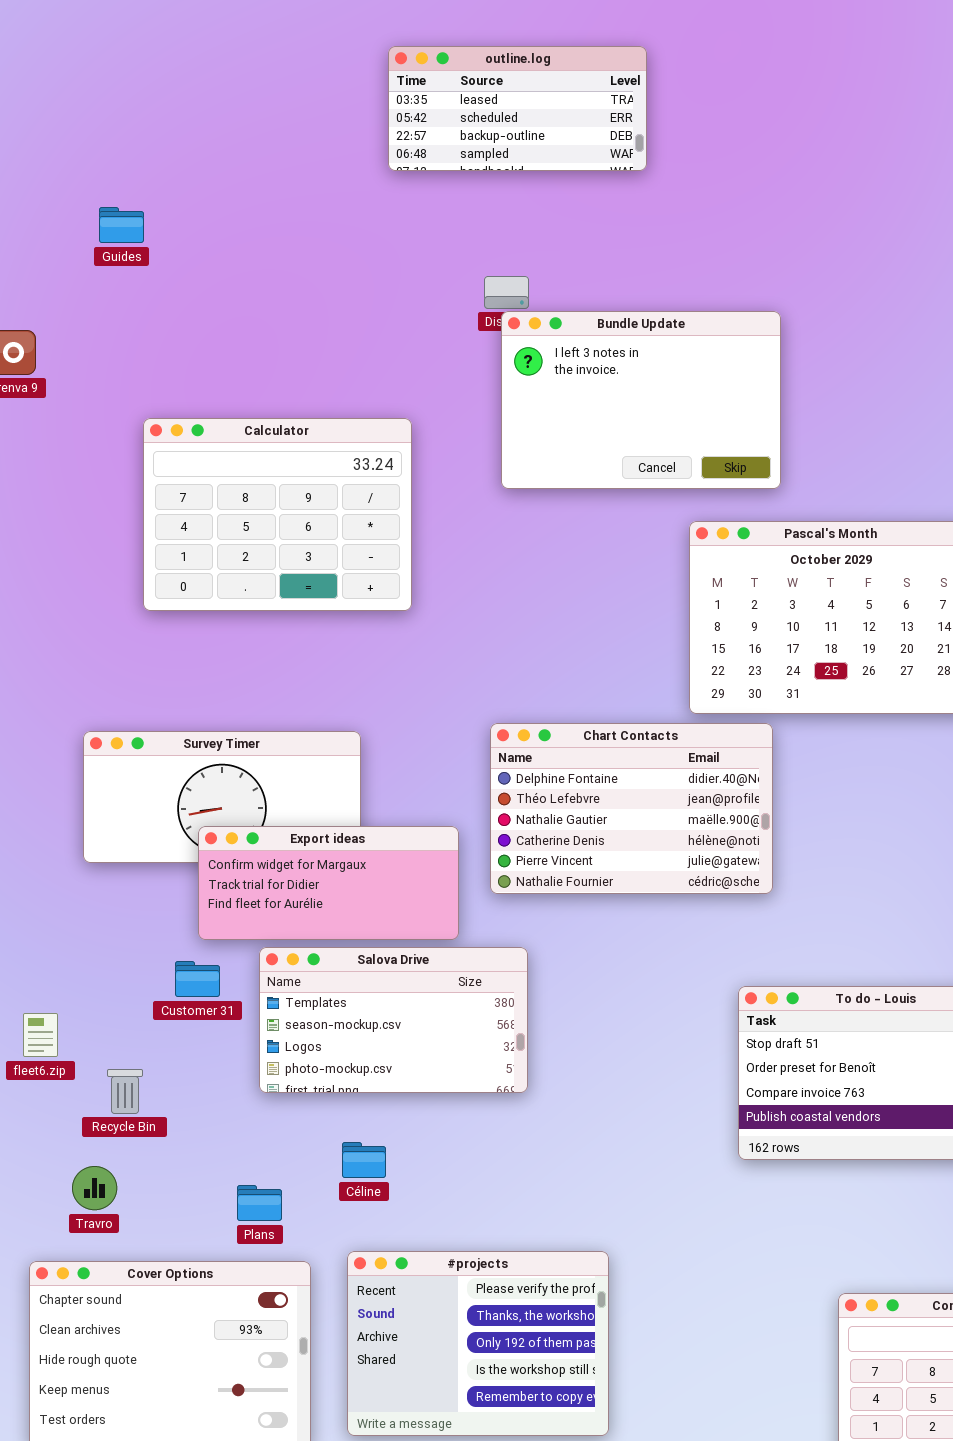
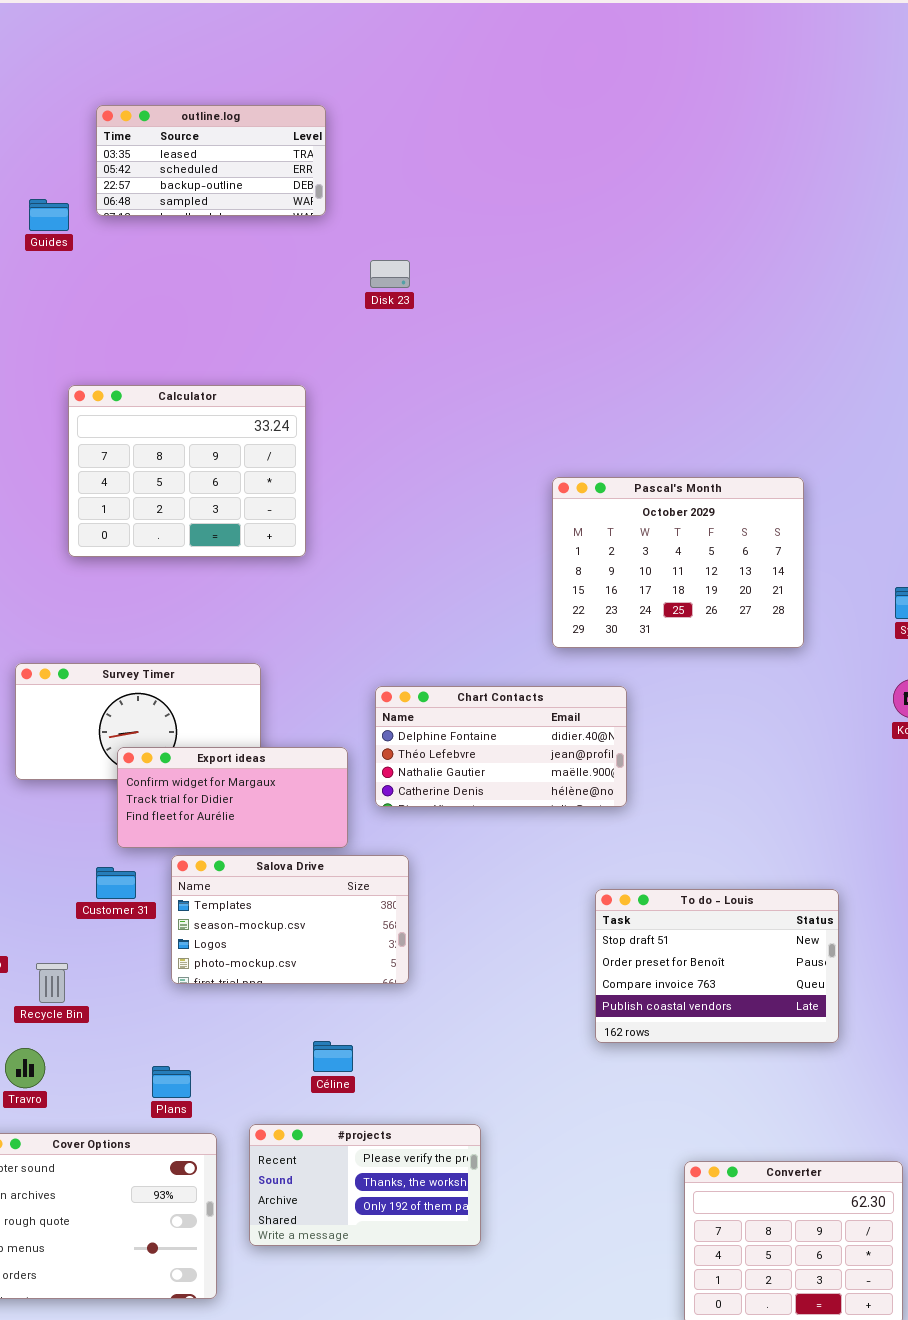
outline.log: [388,46,647,171] -> [96,105,326,216], moved
Bundle Update: [501,311,781,489] -> none, closed
Chart Contacts: [490,723,773,894] -> [375,686,627,807], resized
Céline: [342,1142,386,1178] -> [313,1041,353,1072], moved
#projects: [347,1251,609,1436] -> [249,1124,481,1246], resized

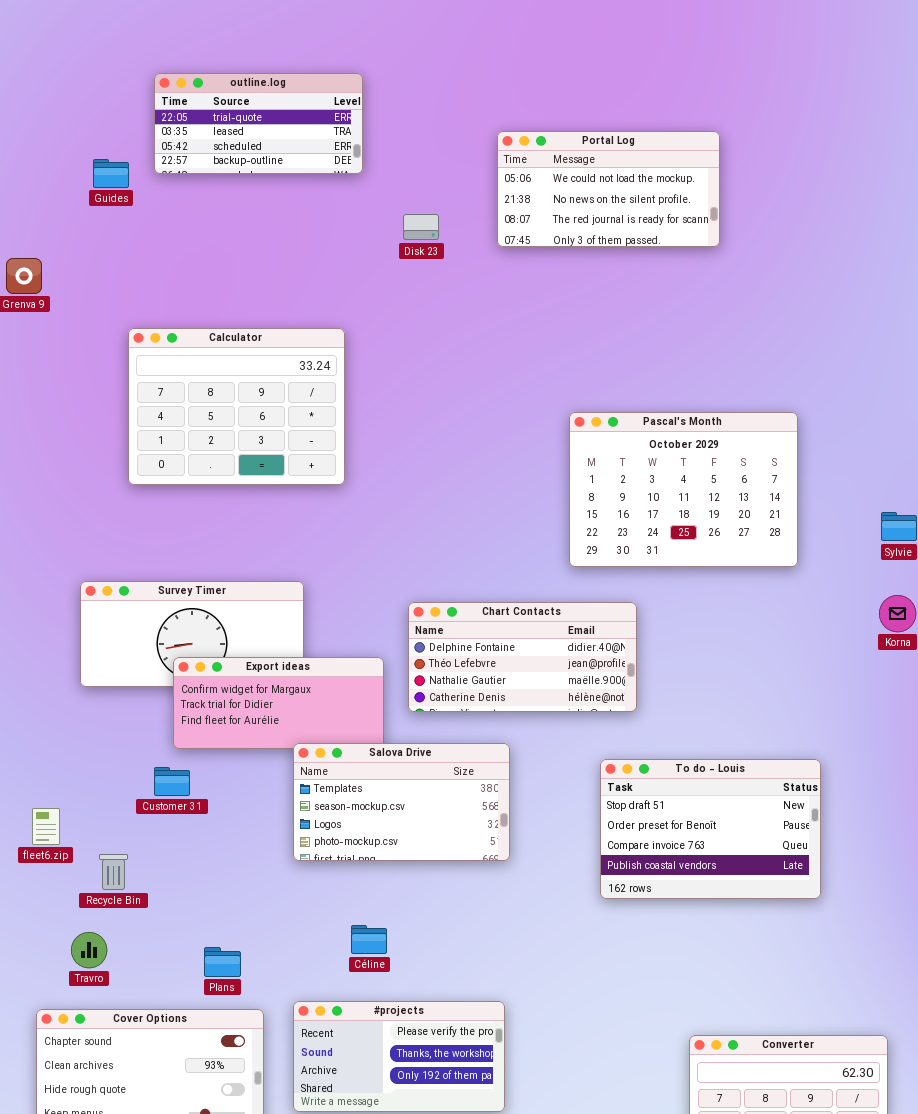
outline.log: [96,105,326,216] -> [154,73,363,174], scrolled up 1 row
Portal Log: none -> [497,131,720,247], opened
Salova Drive: [171,855,409,984] -> [293,743,510,861], moved
To do - Louis: [595,889,839,1043] -> [600,759,821,899], moved

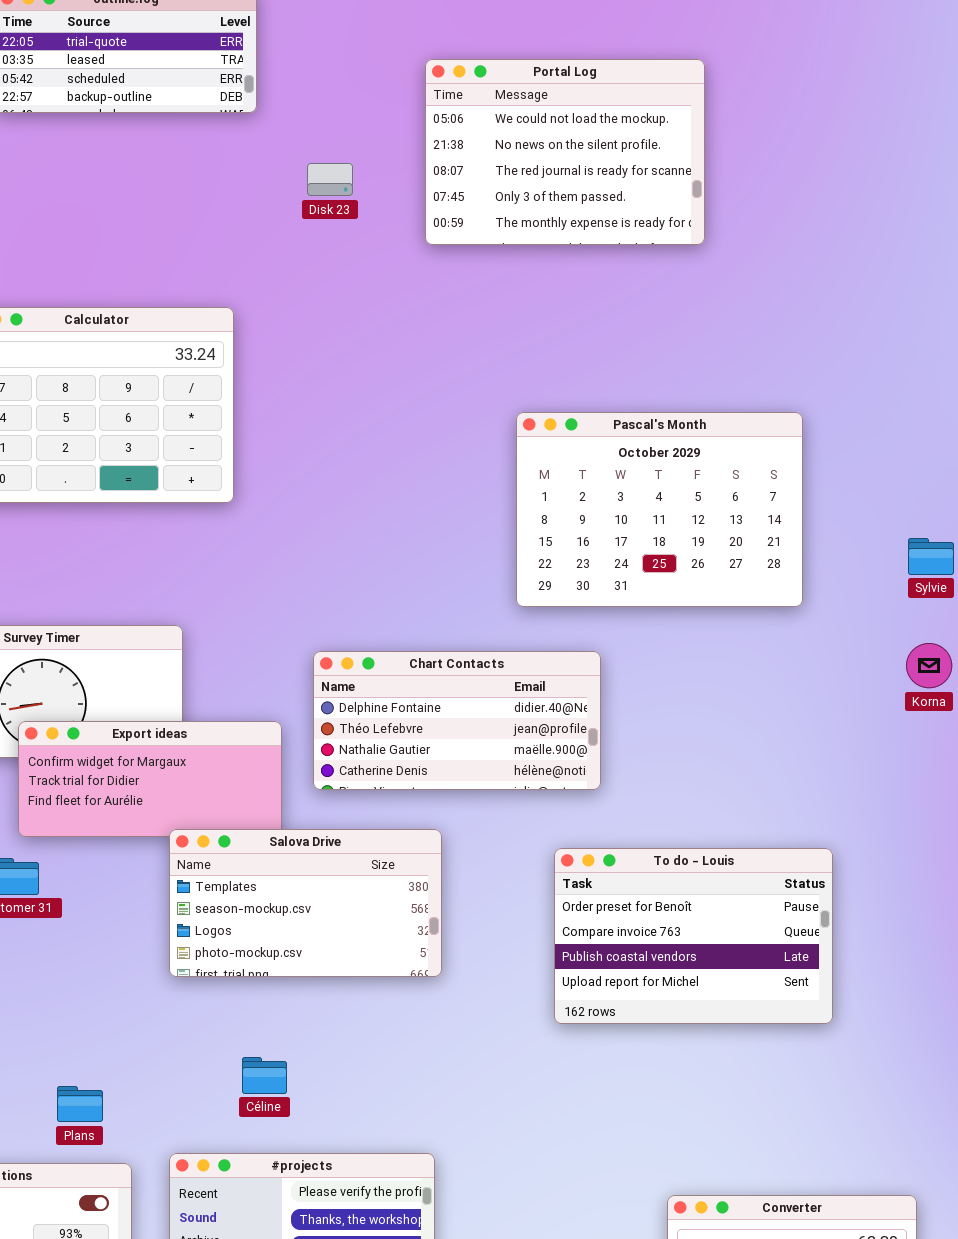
Portal Log: [497,131,720,247] -> [425,59,705,245], resized
To do - Louis: [600,759,821,899] -> [554,848,833,1024], scrolled down 1 row

